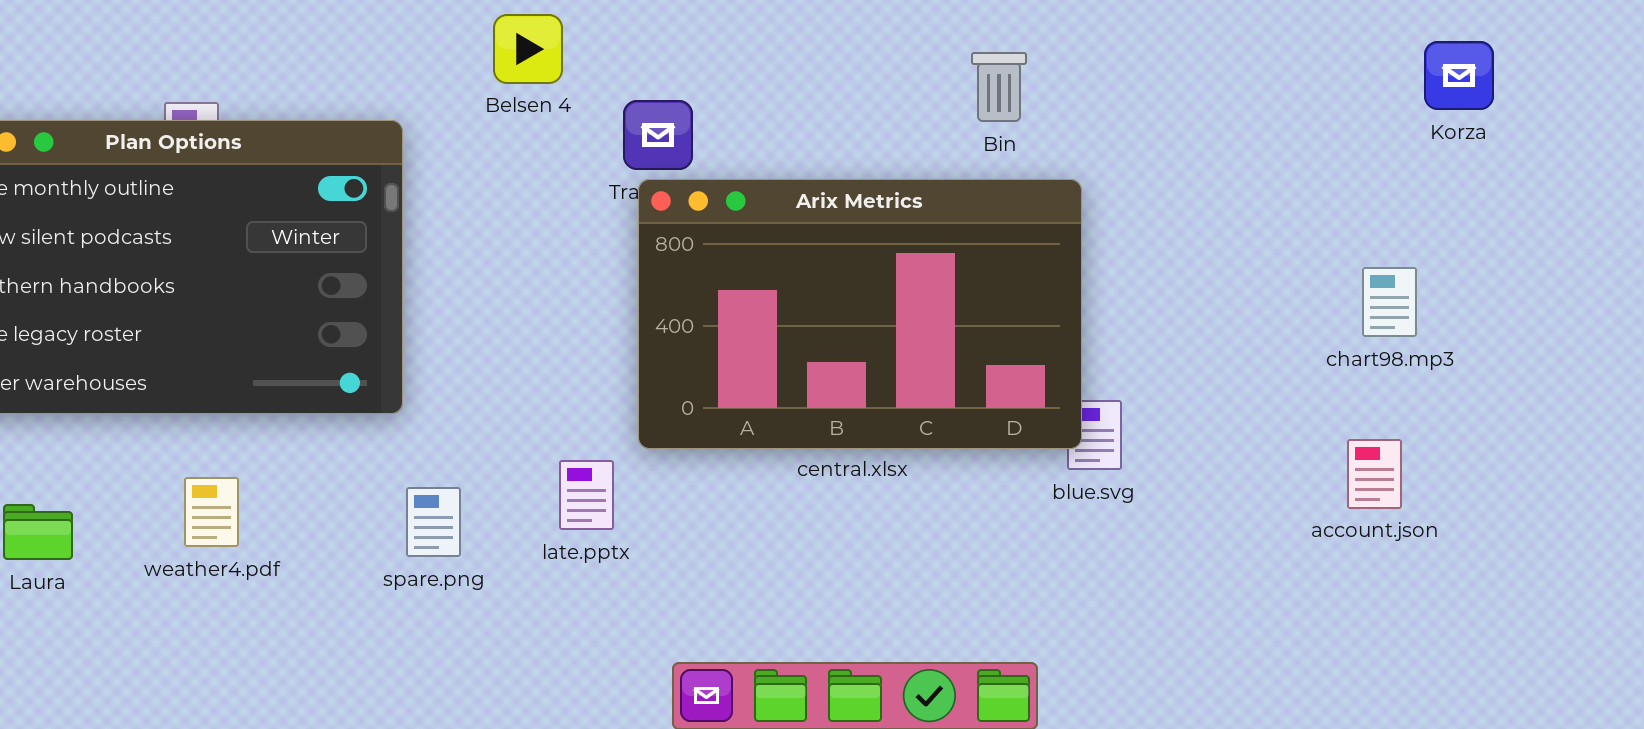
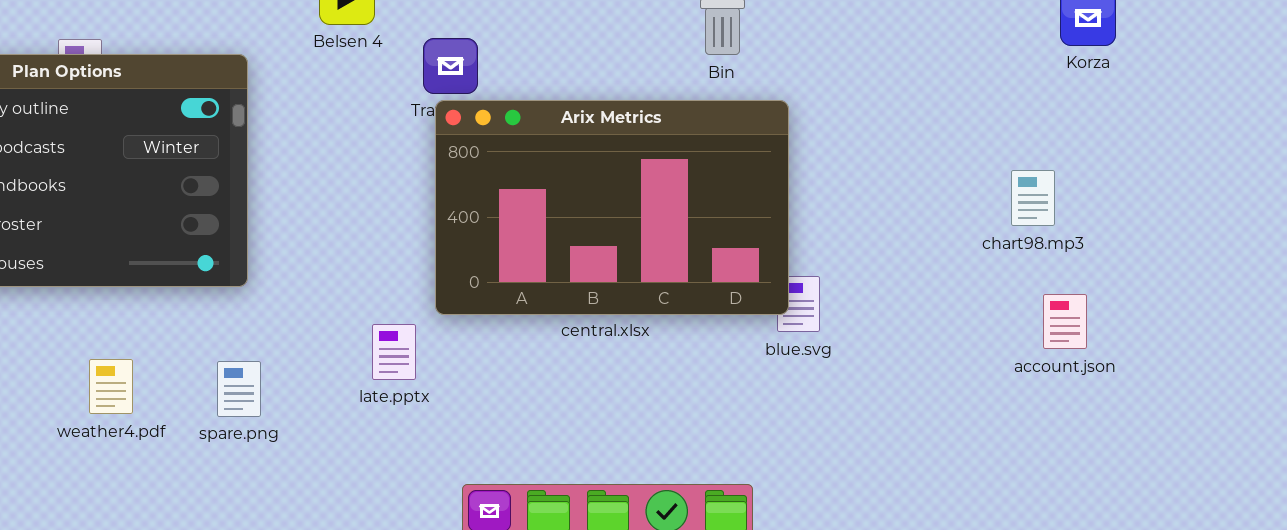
account.json: [1347,439,1402,509] -> [1043,294,1087,349], moved
weather4.pdf: [184,477,239,547] -> [89,359,133,414], moved
spare.png: [406,487,461,557] -> [217,361,261,417], moved

